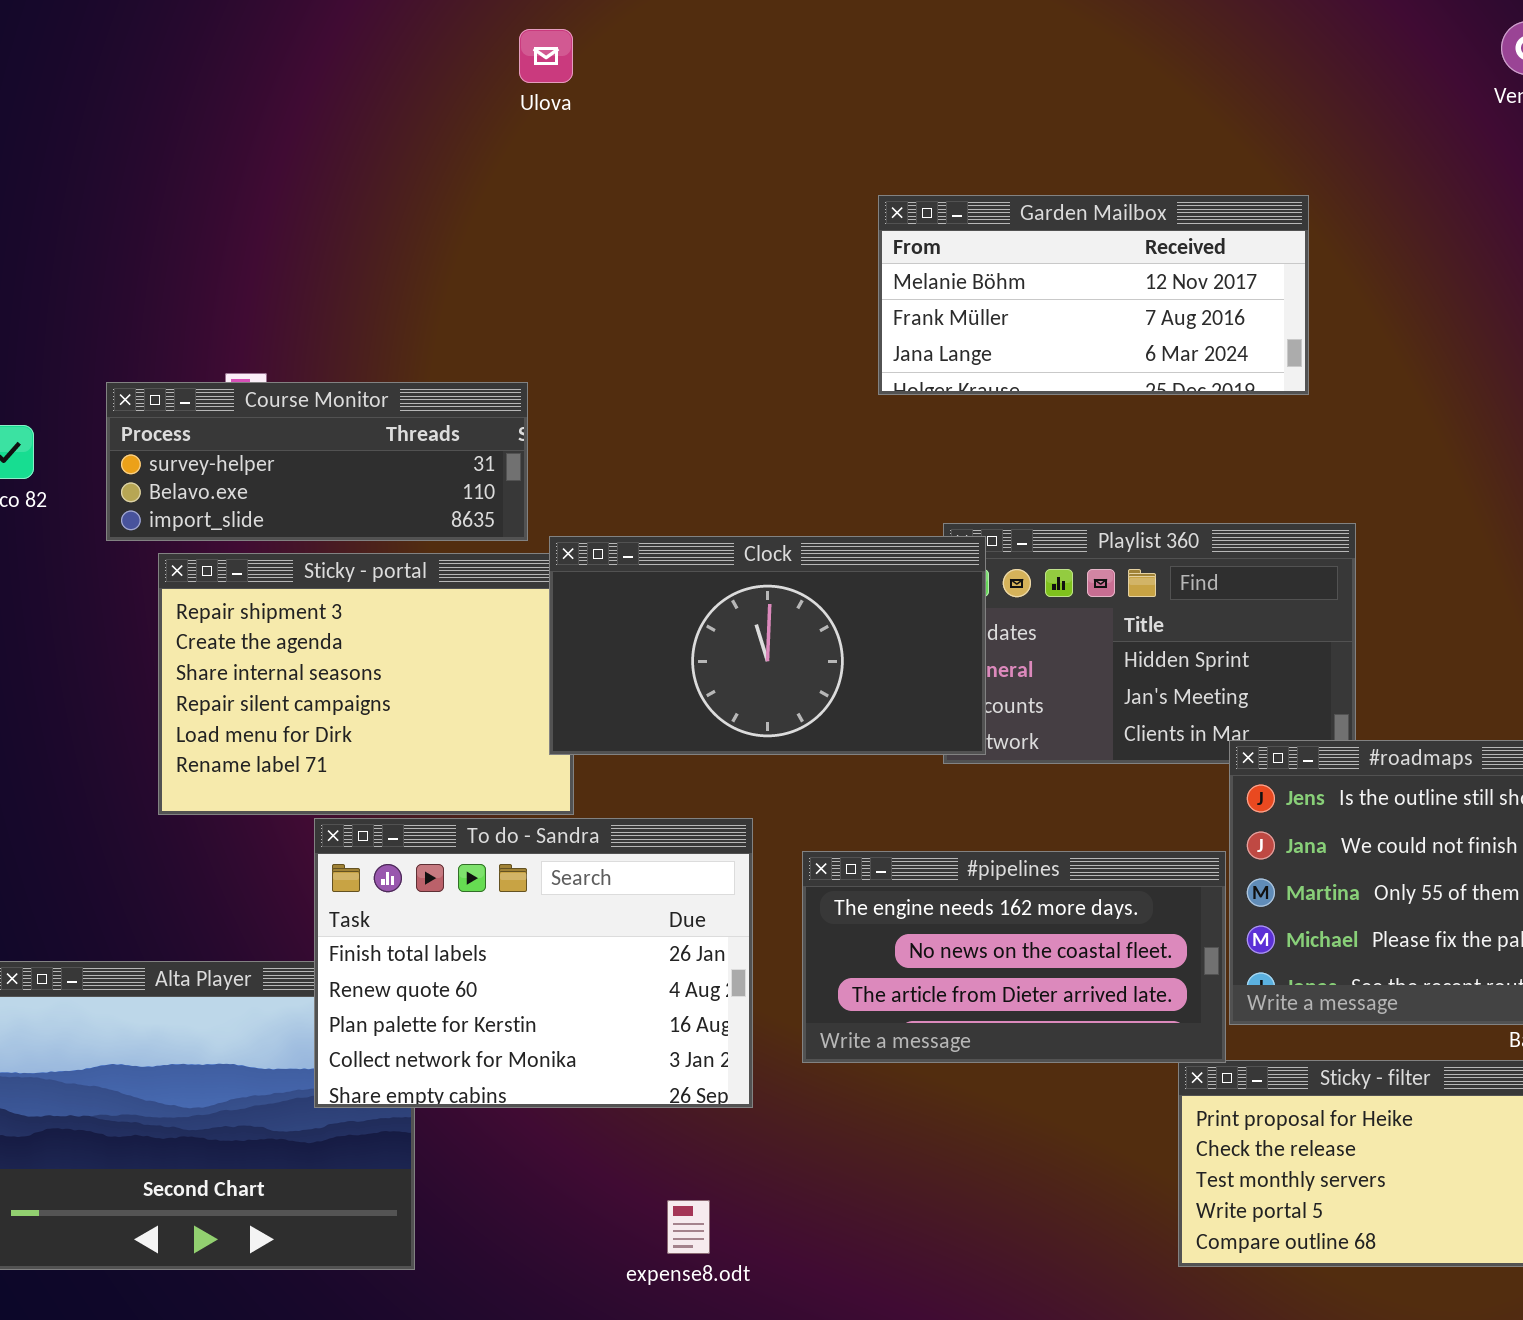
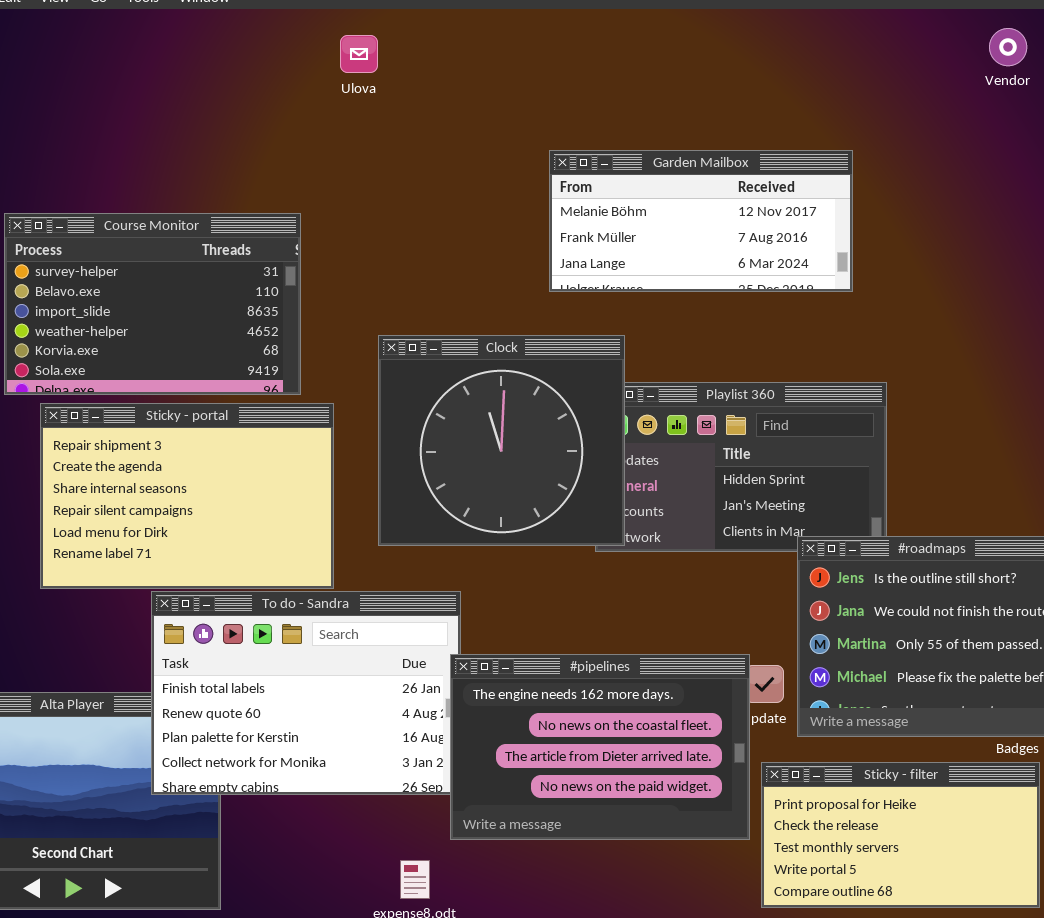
Ulova: [519,29,573,83] -> [340,35,378,73], moved
Course Monitor: [106,382,528,541] -> [4,213,301,395], resized
Clock: [549,536,986,755] -> [378,335,625,546], resized
#pipelines: [802,851,1226,1063] -> [450,654,750,840], moved, resized

